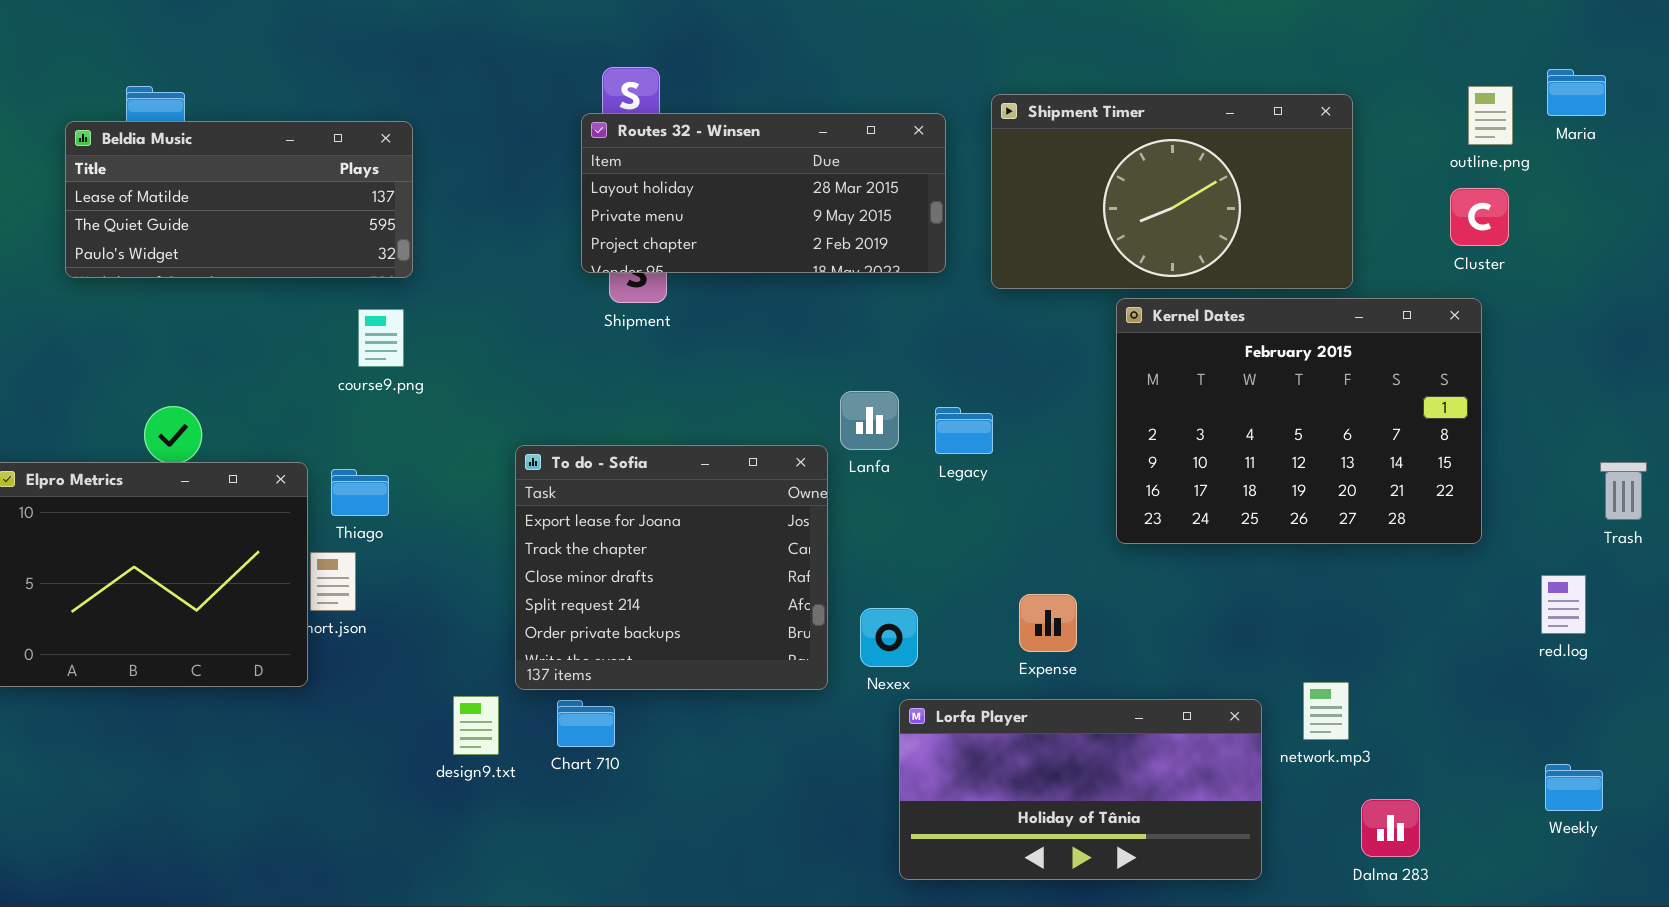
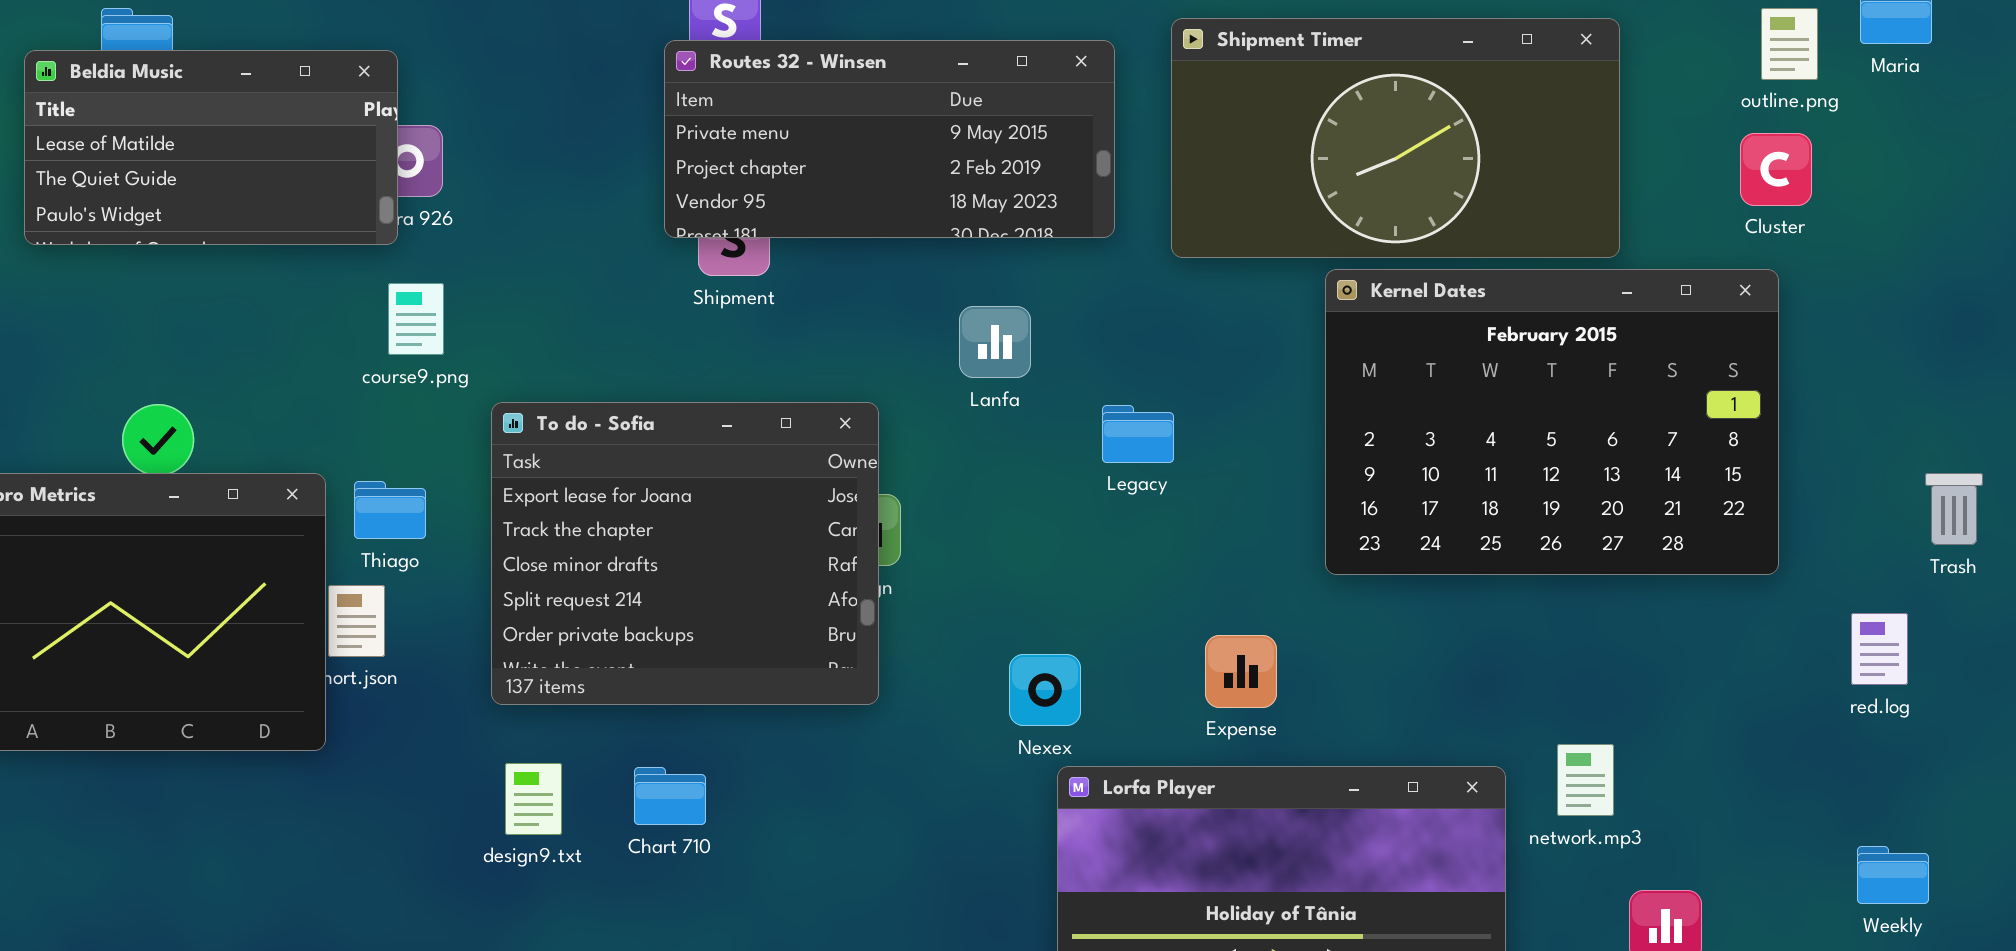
Routes 32 - Winsen: [581,113,946,273] -> [664,40,1115,238], scrolled down 1 row
Beldia Music: [65,121,413,278] -> [24,50,398,245], resized
Lanfa: [840,391,899,450] -> [959,306,1031,378], moved
To do - Sofia: [515,445,828,690] -> [491,402,879,705], moved

